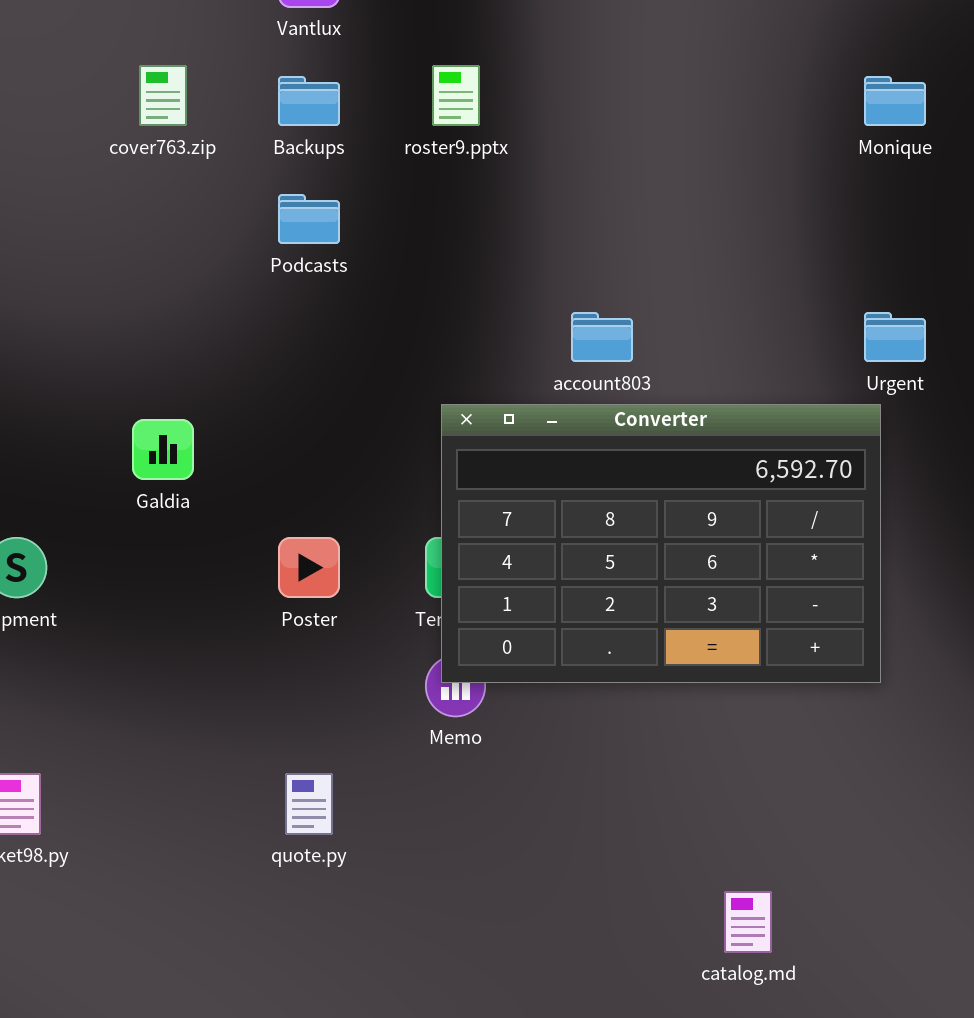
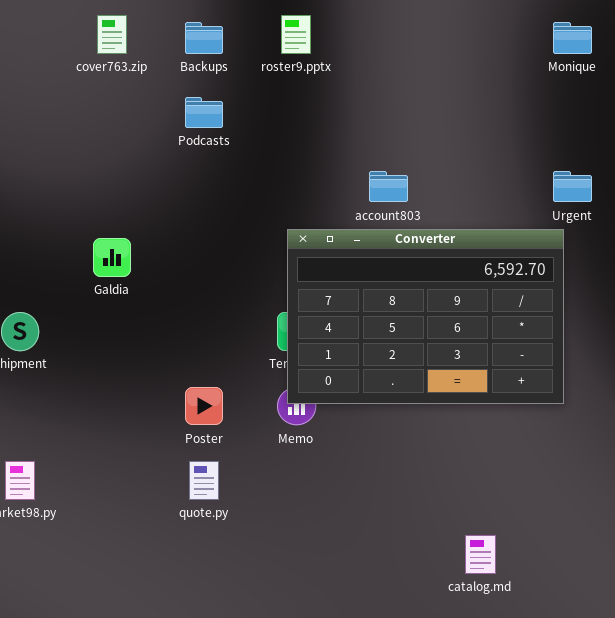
Poster: [278,537,340,598] -> [185,387,223,425], moved

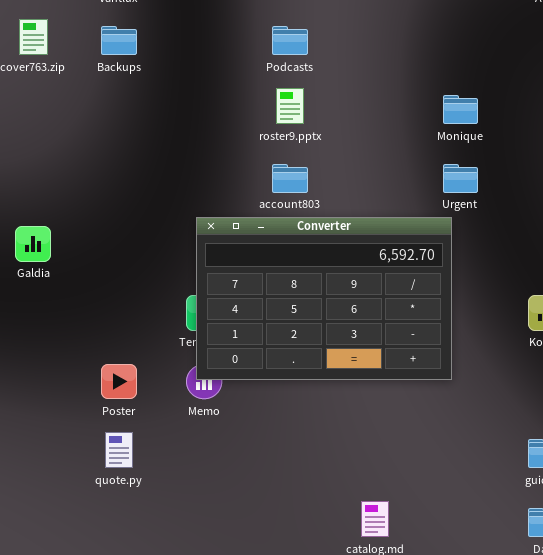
roster9.pptx: [281,15,311,54] -> [276,88,304,124], moved
Monique: [553,22,592,54] -> [443,95,478,124], moved
Podcasts: [185,97,223,128] -> [272,26,308,55], moved

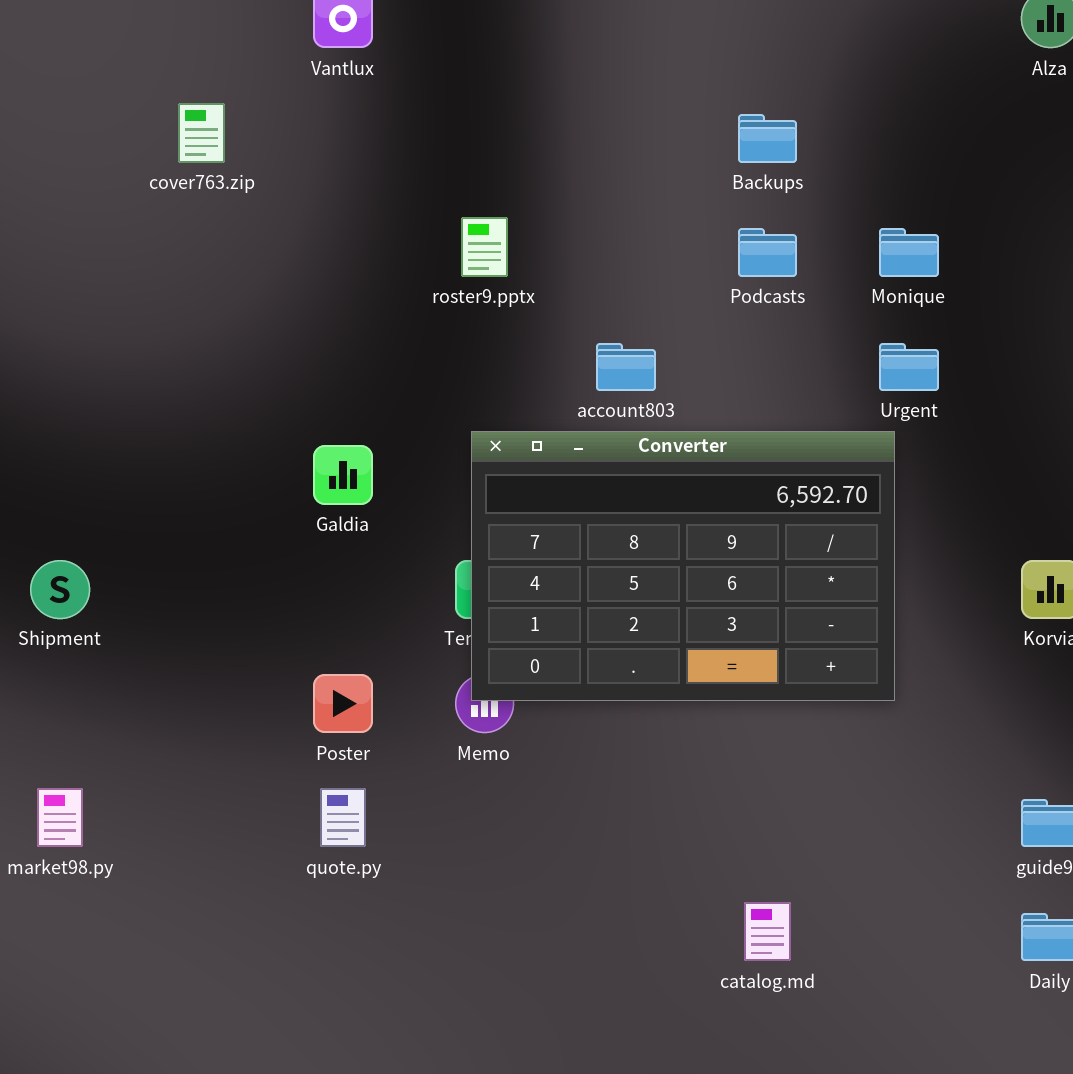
Backups: [101,26,137,55] -> [738,114,797,163], moved
Podcasts: [272,26,308,55] -> [738,228,797,277], moved
roster9.pptx: [276,88,304,124] -> [461,217,508,277], moved
Galdia: [15,226,51,262] -> [313,445,373,505], moved

